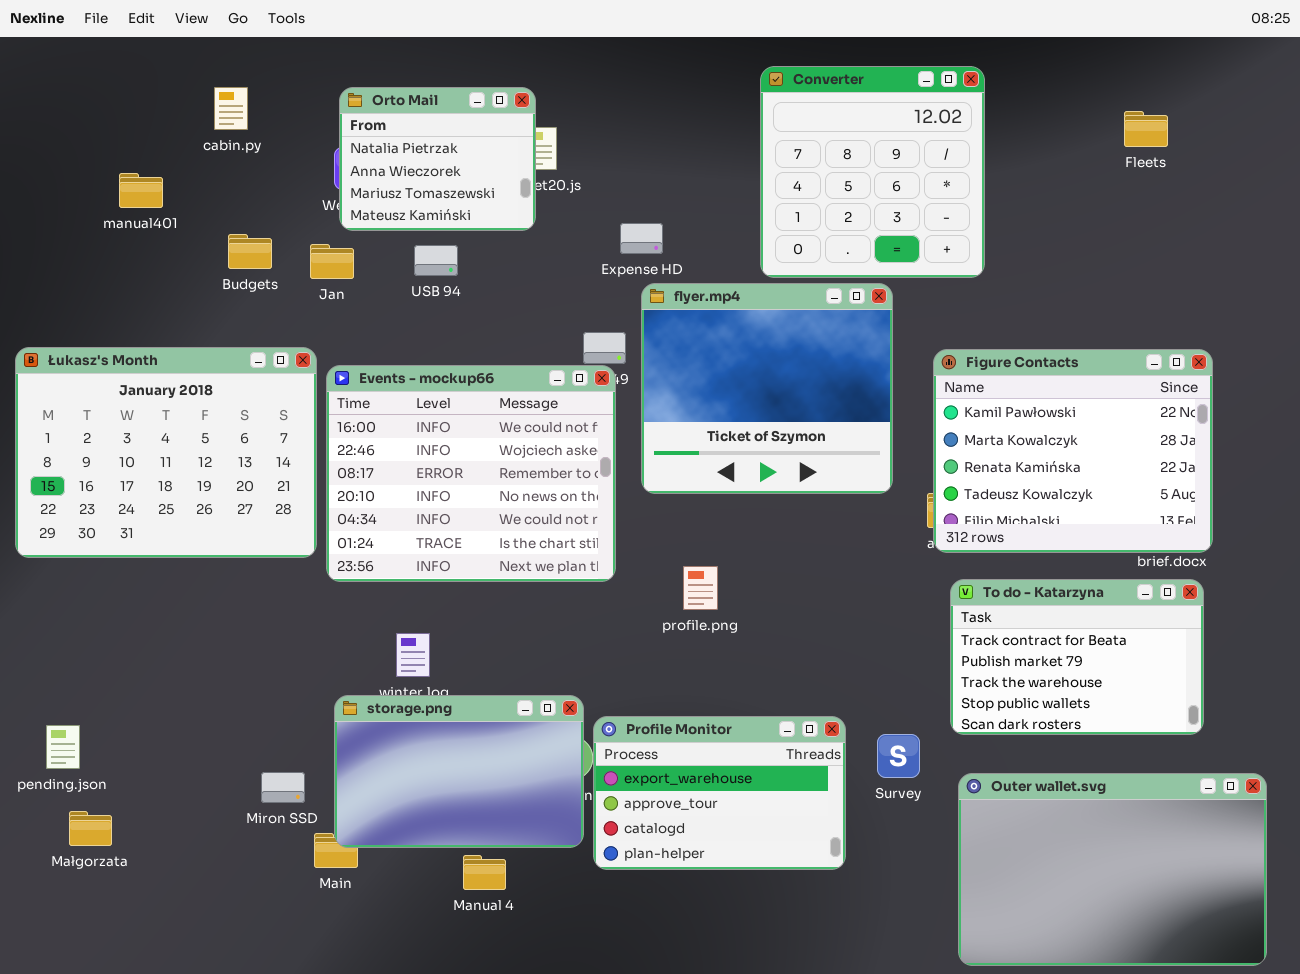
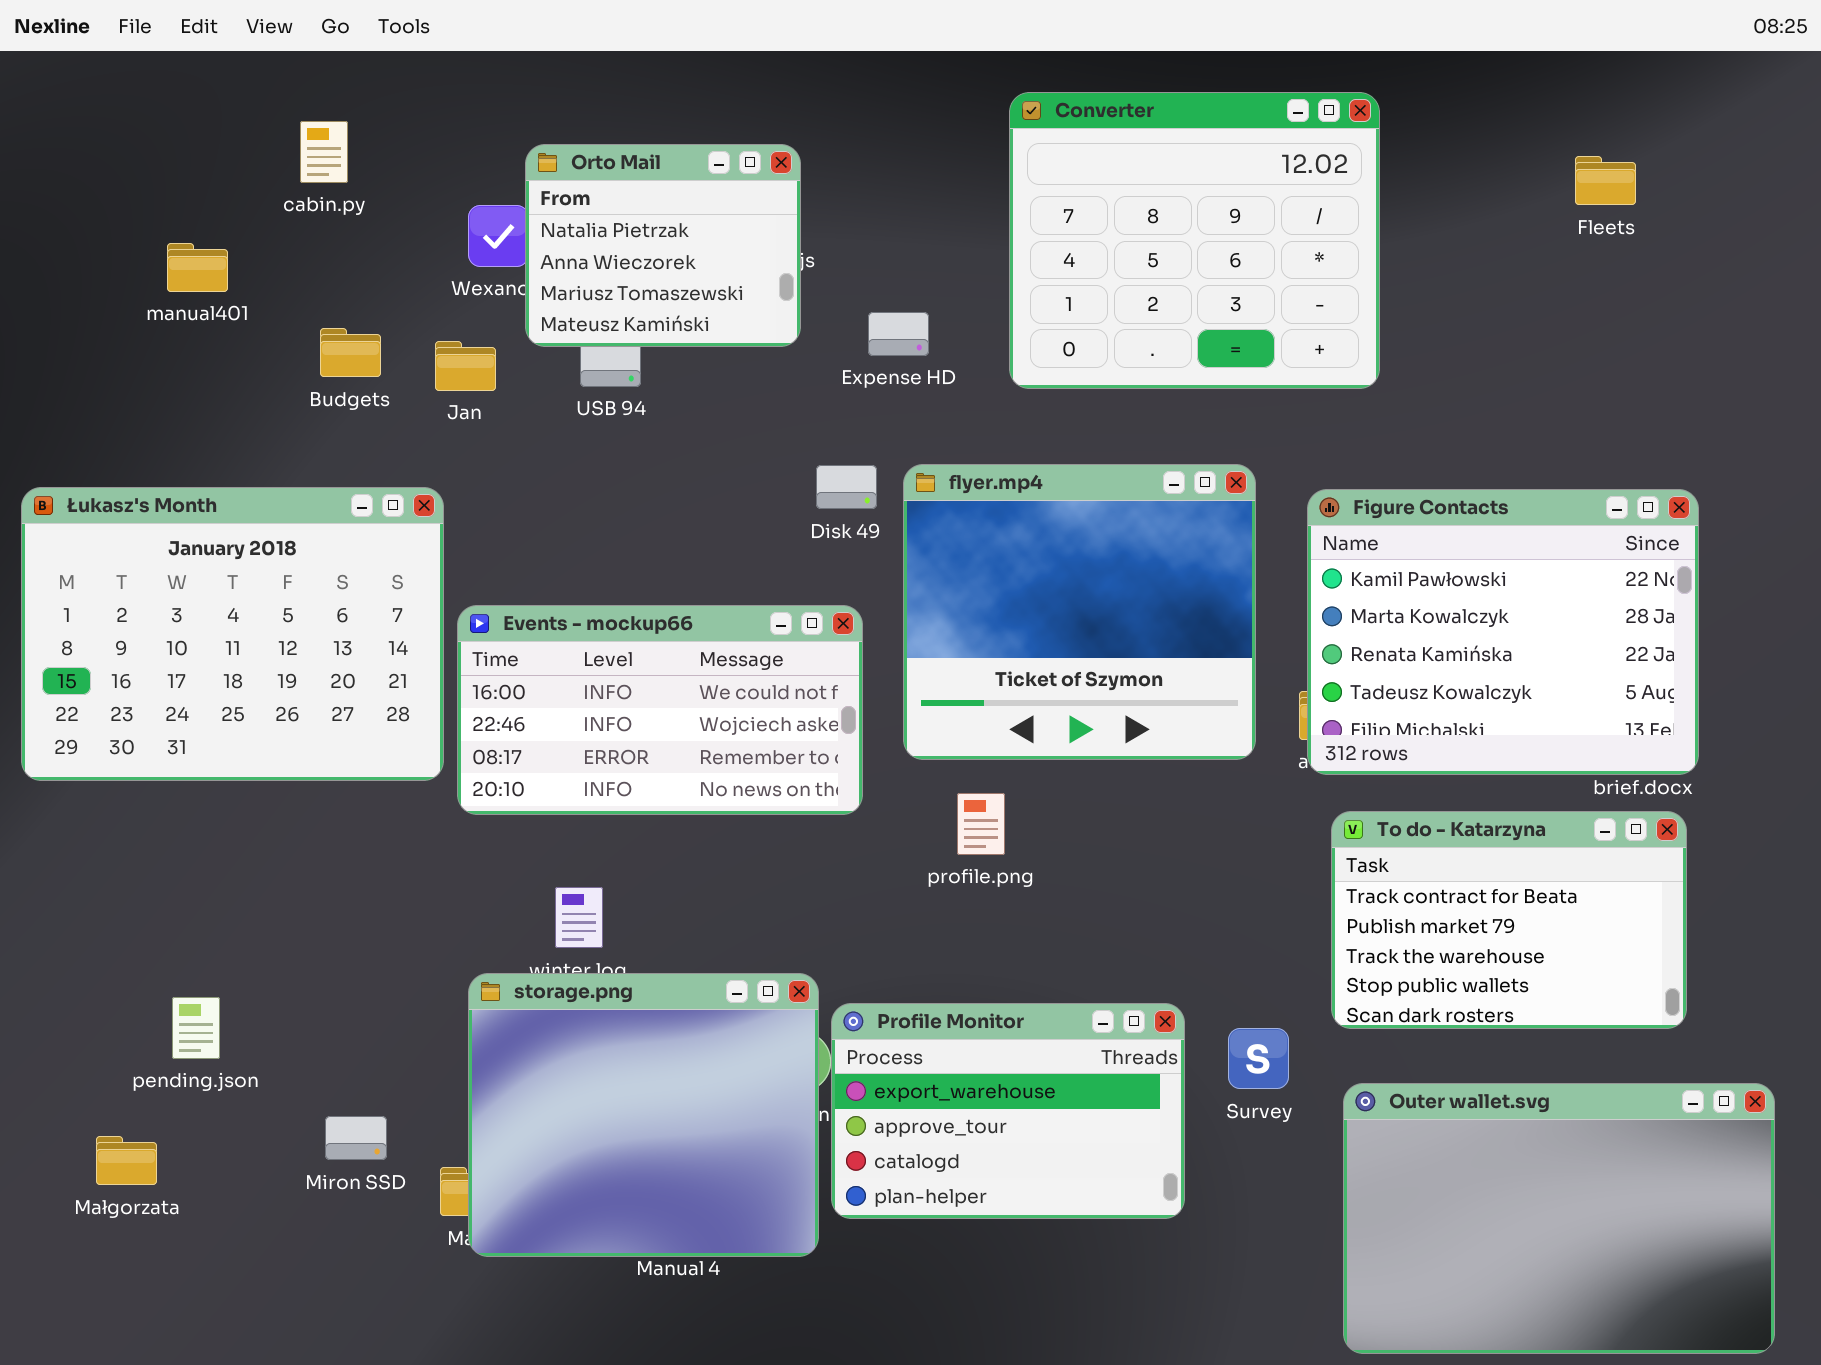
Converter: [760,66,985,278] -> [1009,92,1380,389], resized
Orto Mail: [339,87,536,231] -> [525,144,801,347], moved
flyer.mp4: [641,283,893,494] -> [903,464,1256,760], moved
Events - mockup66: [326,365,616,582] -> [457,605,863,815], resized
storage.png: [334,695,584,848] -> [468,973,819,1257], resized
pending.json: [46,725,80,769] -> [172,997,220,1059], moved
Miron SSD: [261,772,305,803] -> [325,1116,387,1160], moved

